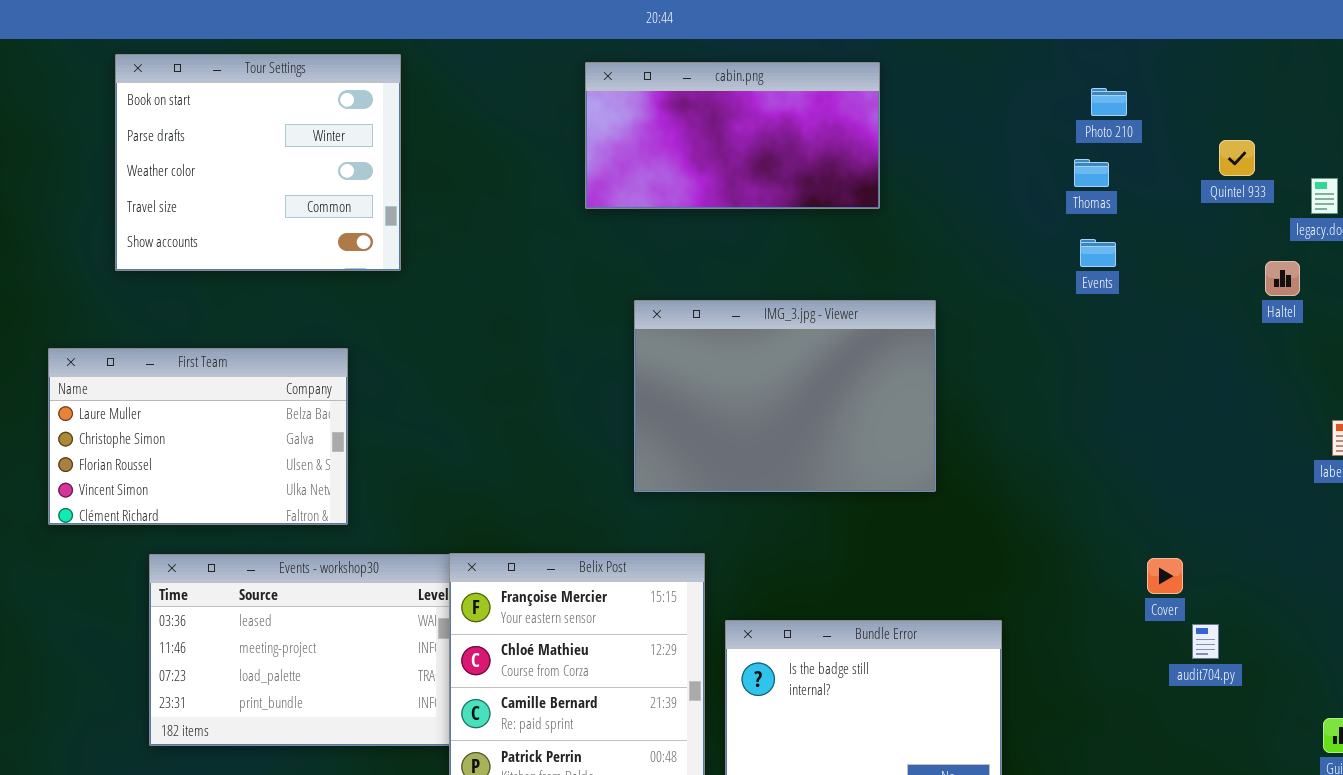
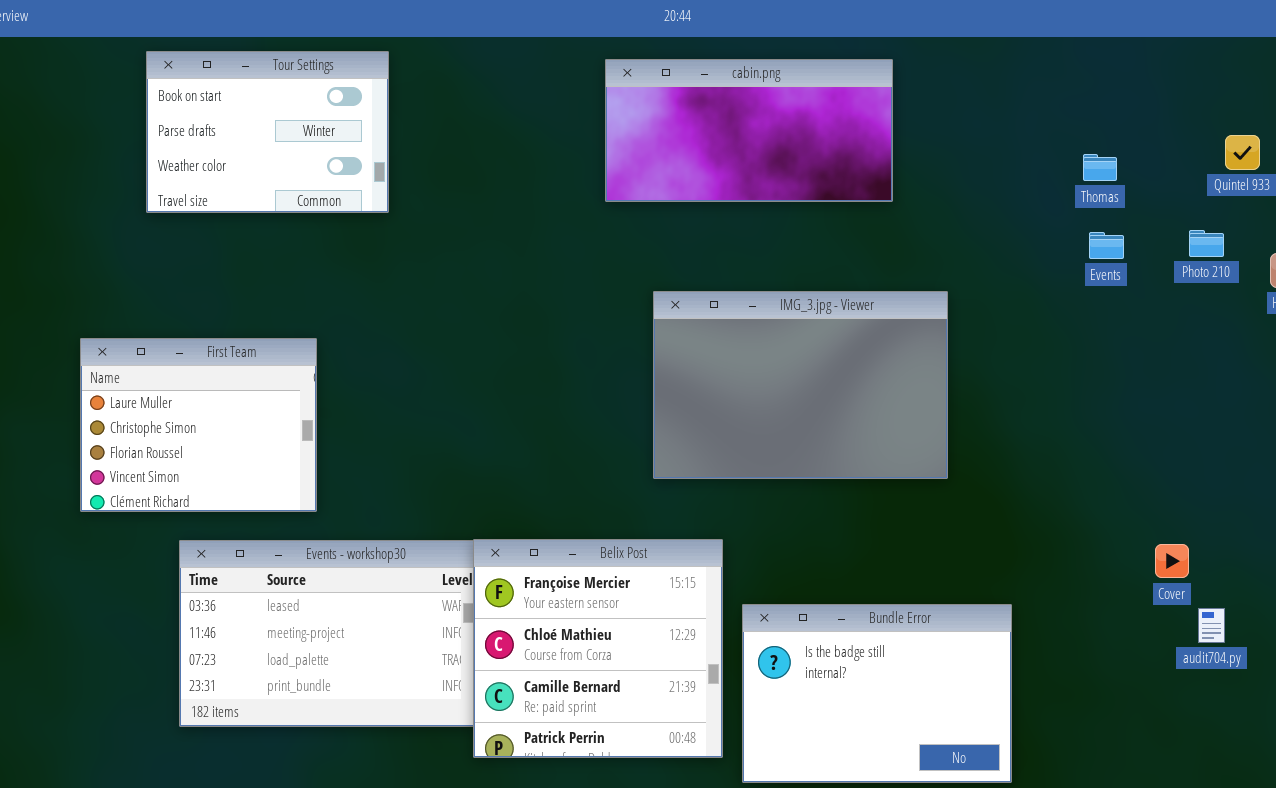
Tour Settings: [115,54,401,271] -> [146,51,389,213], resized
Photo 210: [1091,88,1127,116] -> [1189,230,1224,257], moved
First Team: [48,348,348,525] -> [80,338,317,512], resized

